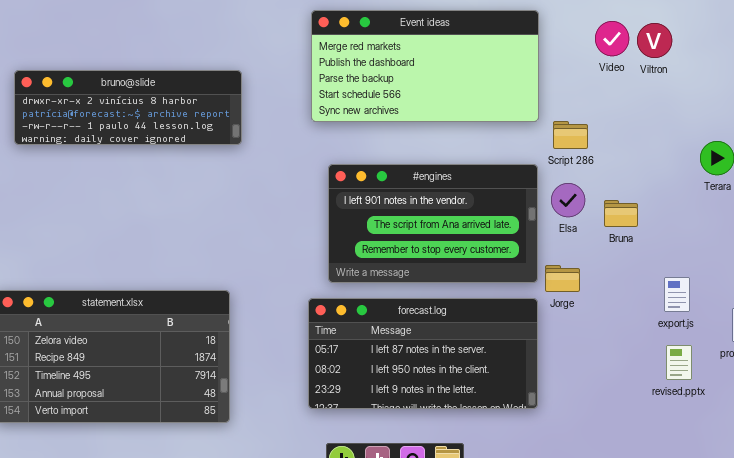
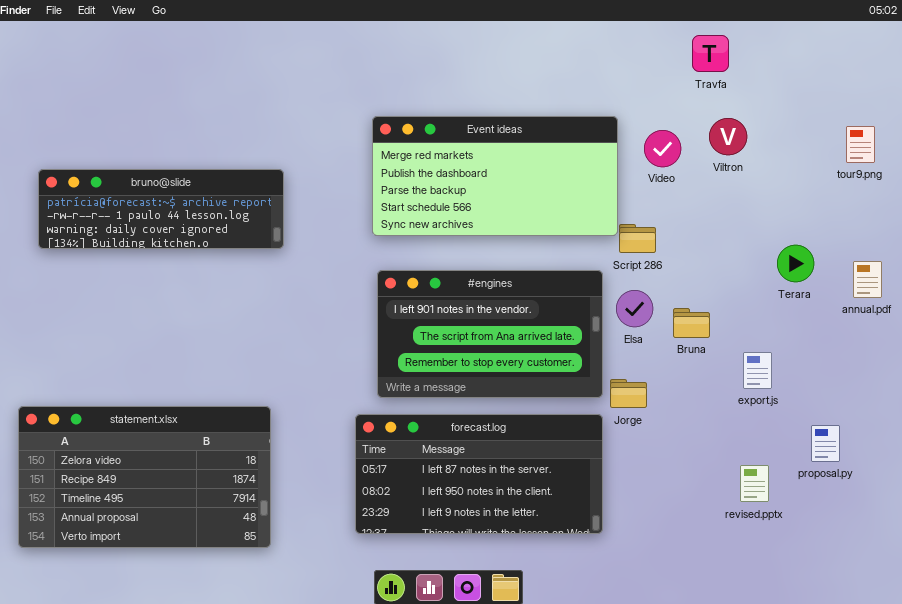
Event ideas: [311,10,539,122] -> [372,116,618,236], moved
Video: [595,21,629,56] -> [644,130,681,167], moved
bruno@slide: [14,70,242,145] -> [38,169,284,249], scrolled down 1 row
export.js: [664,277,690,312] -> [743,352,772,389], moved

